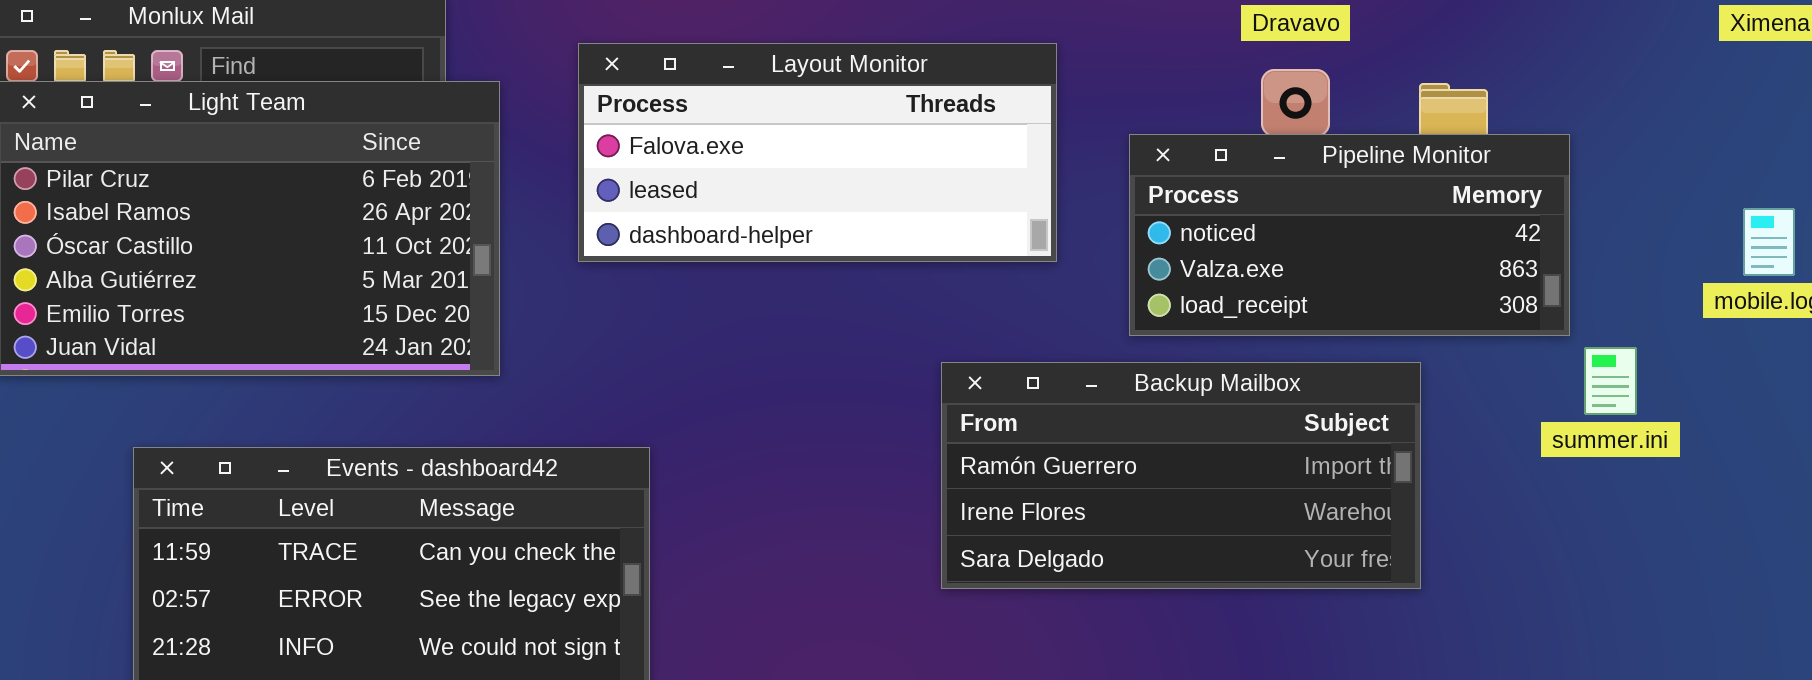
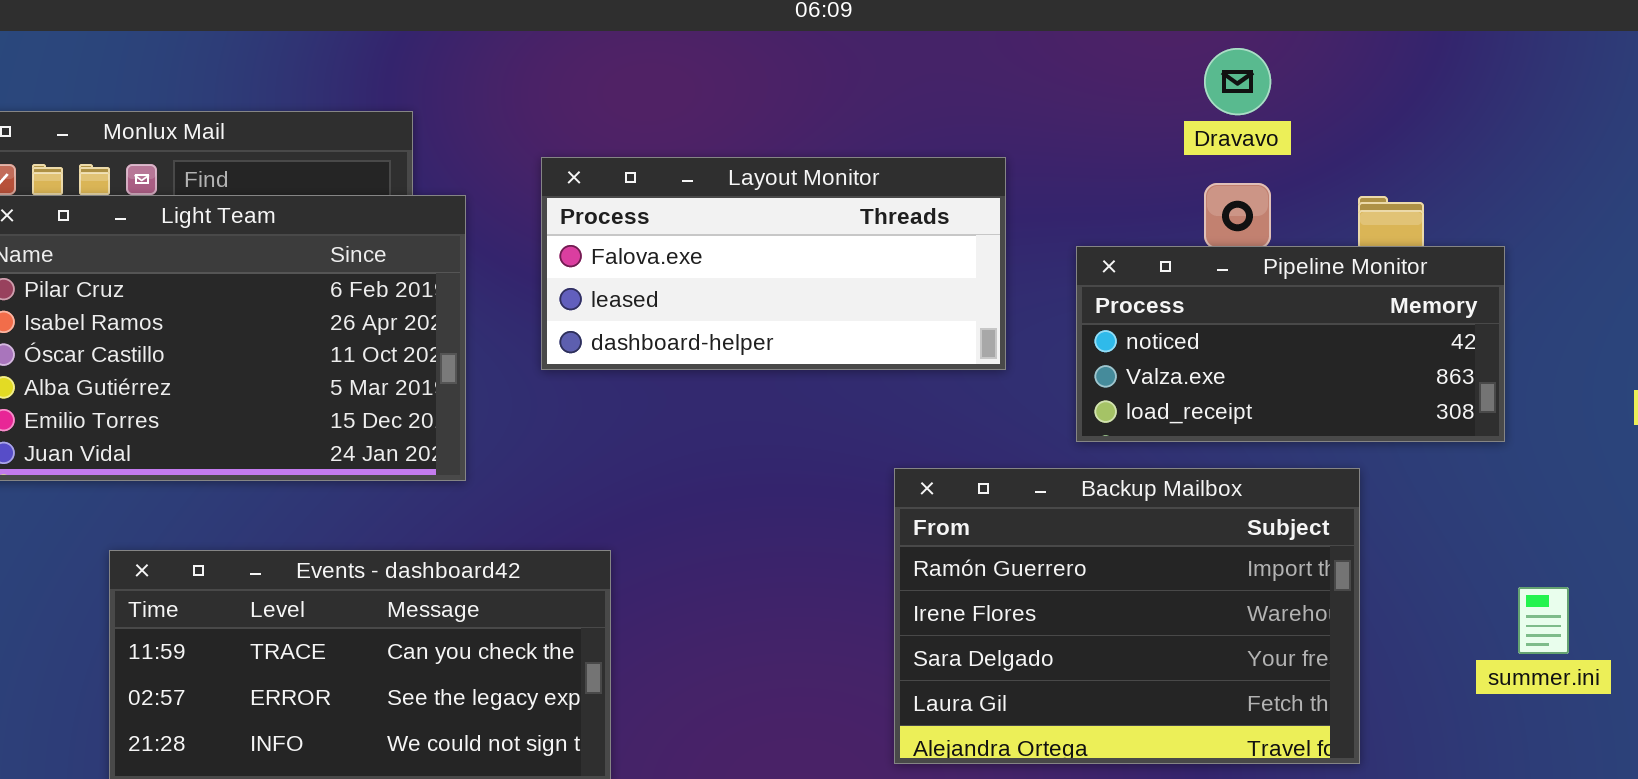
summer.ini: [1584,347,1637,415] -> [1518,587,1569,654], moved
Backup Mailbox: [941,362,1421,589] -> [894,468,1360,764], resized

